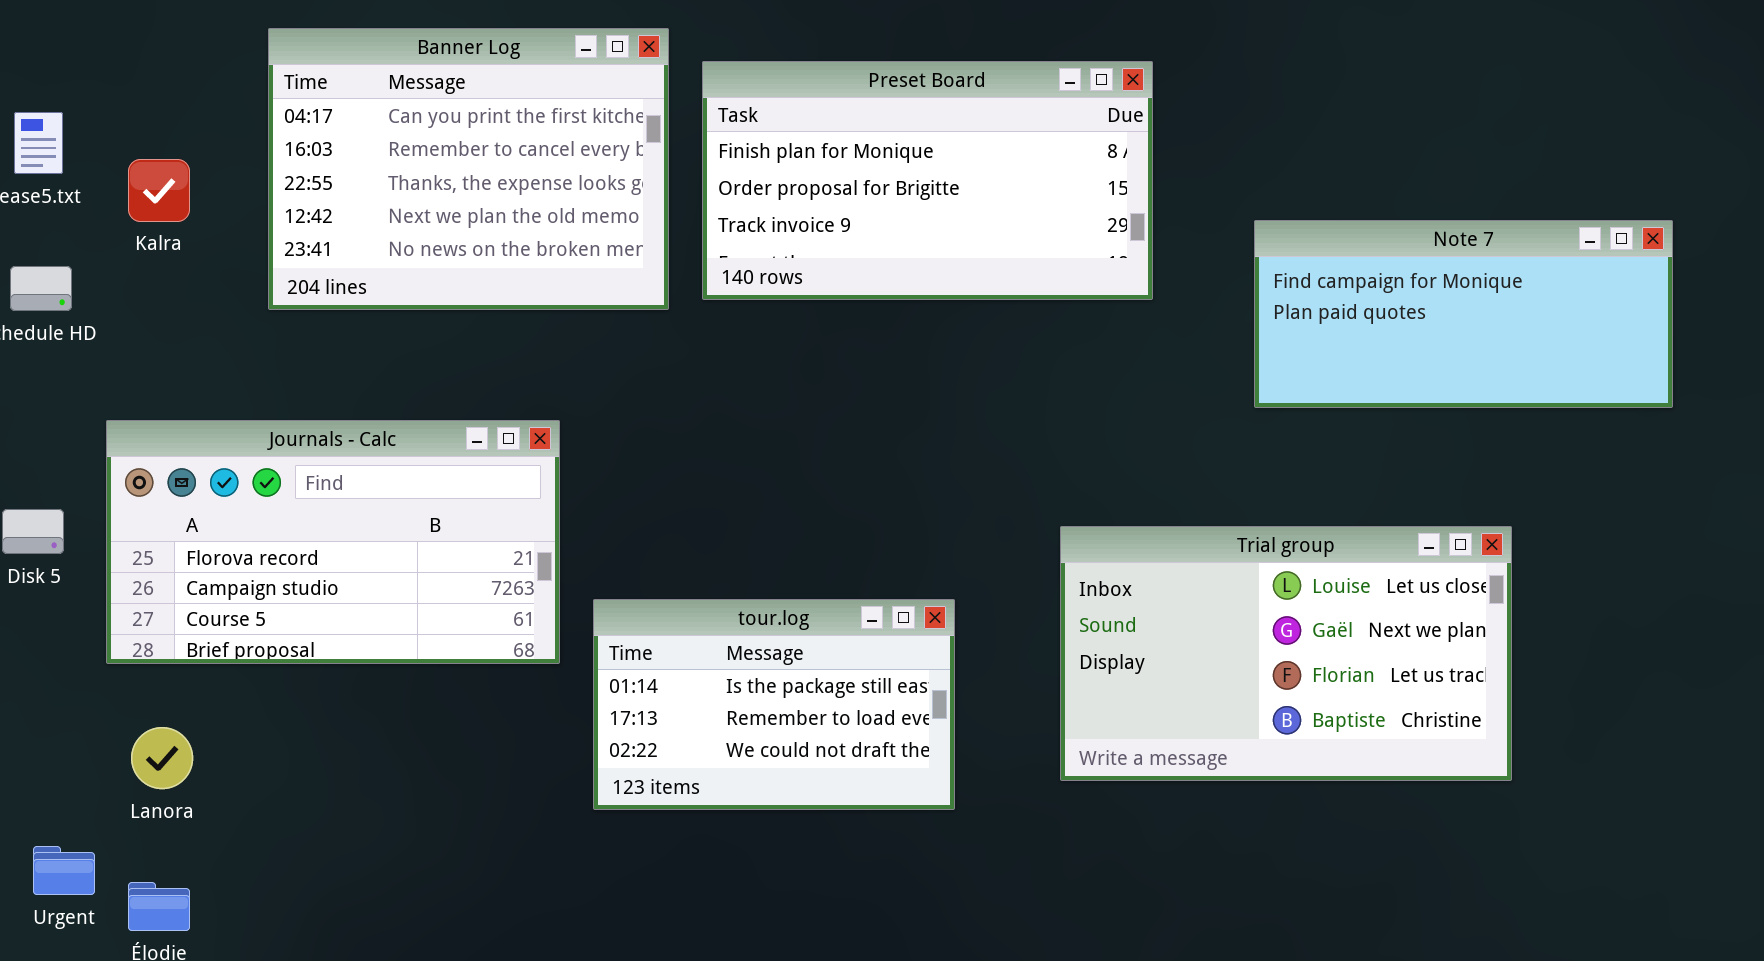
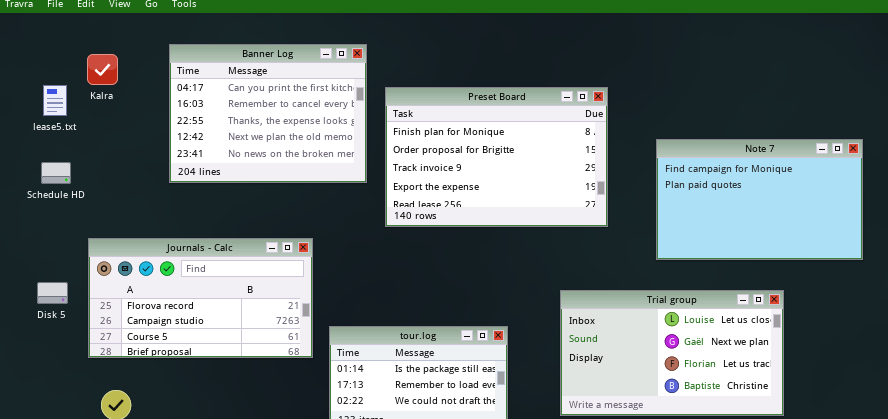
Preset Board: [702,61,1153,300] -> [385,87,608,227], moved, resized
Kalra: [128,159,190,222] -> [87,54,118,85], moved
Note 7: [1254,220,1673,408] -> [656,139,863,260], resized

